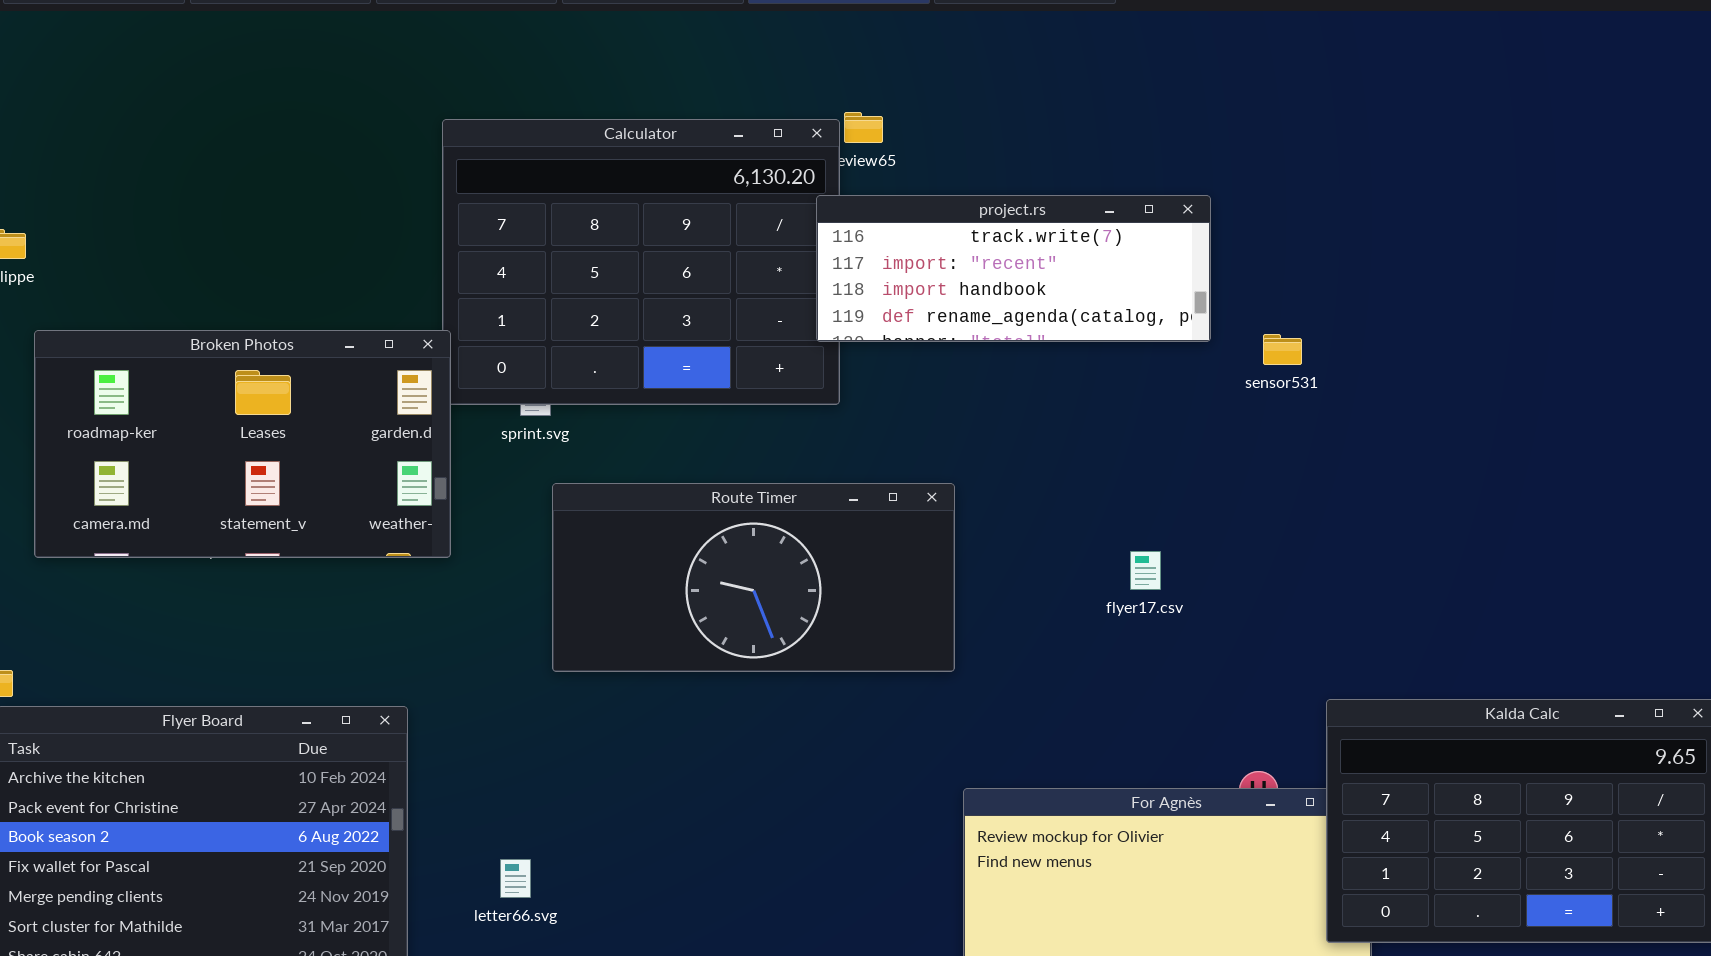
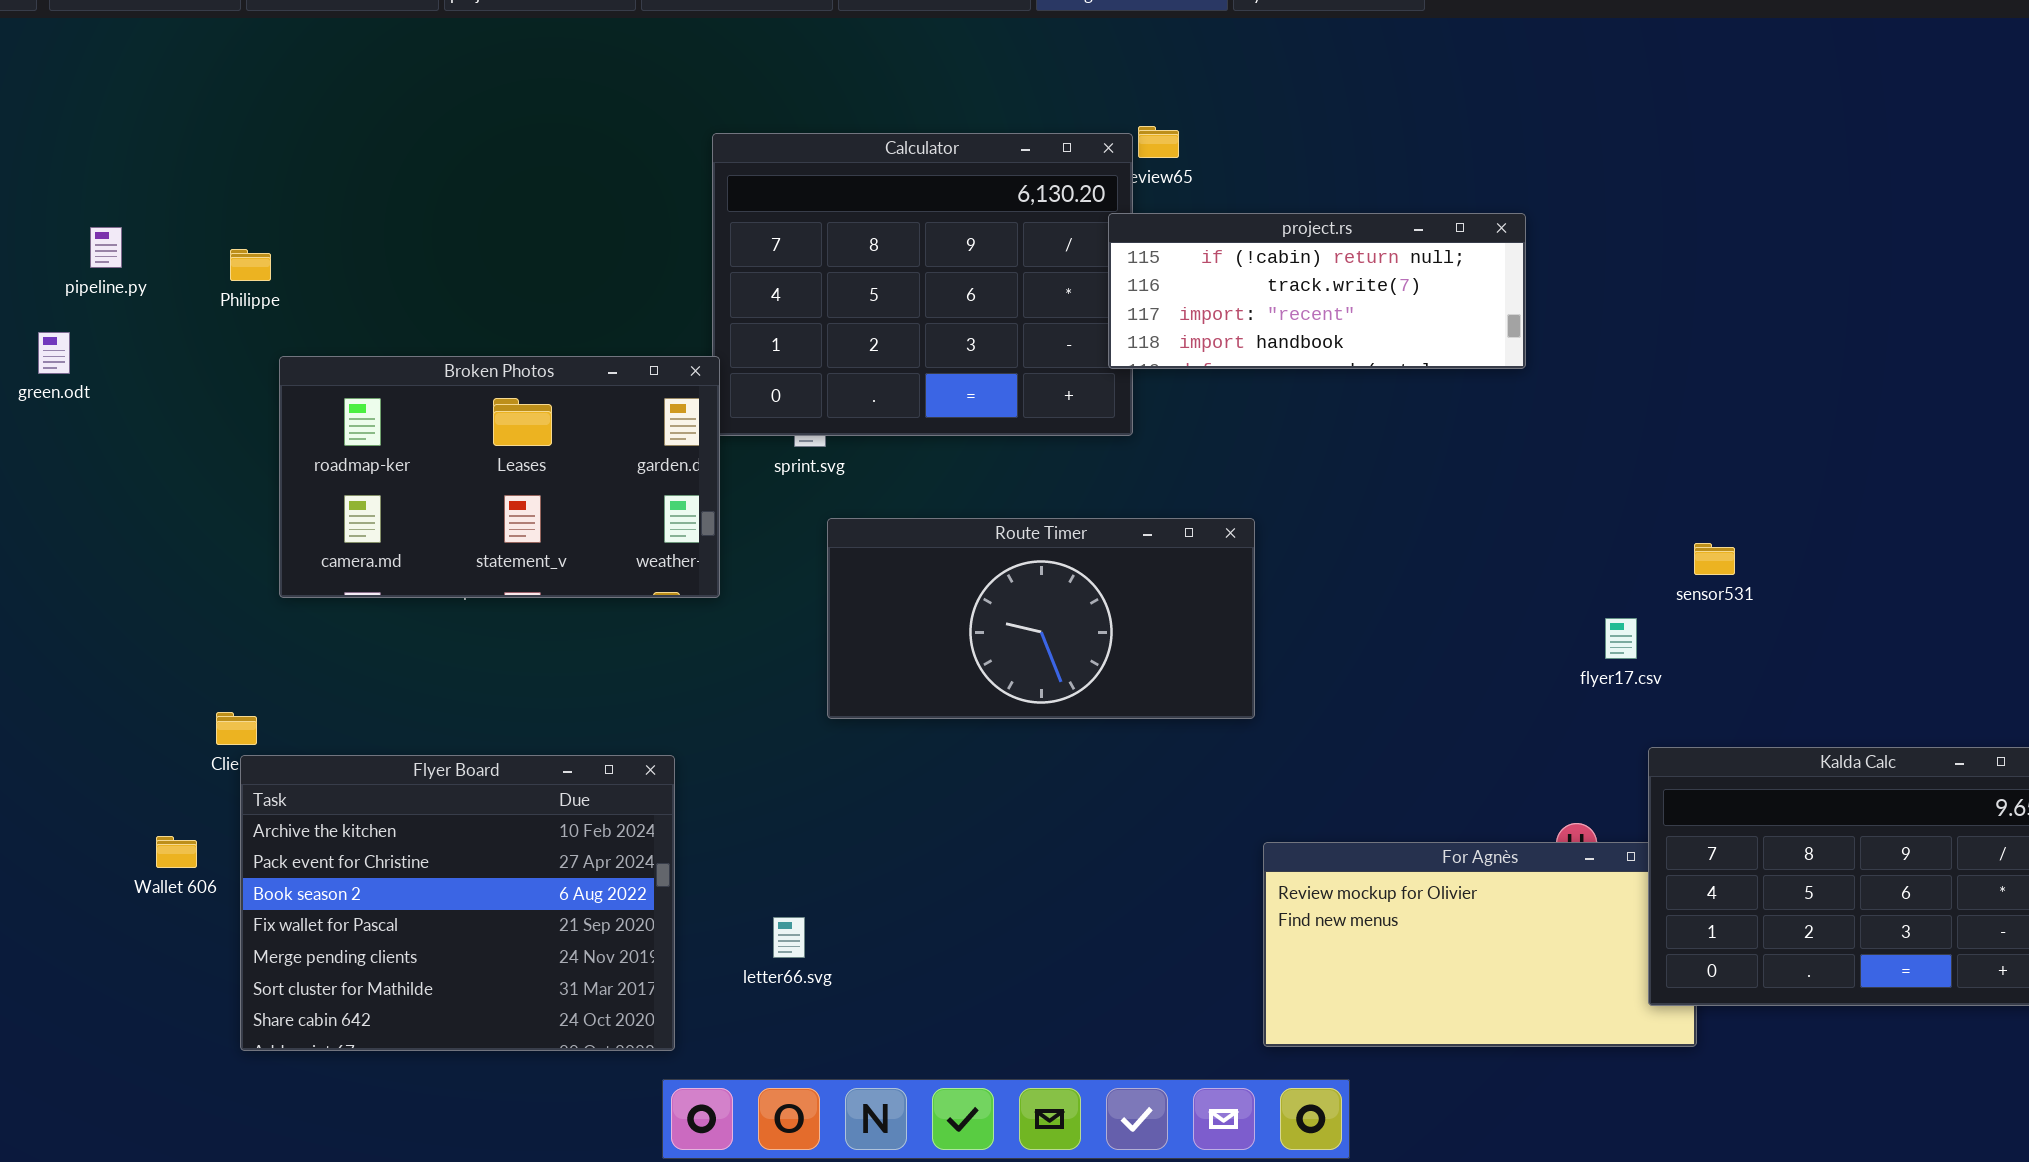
project.rs: [816,195,1211,342] -> [1108,213,1526,369], scrolled up 1 row
sensor531: [1263,334,1302,365] -> [1694,543,1735,575], moved
flyer17.csv: [1130,551,1161,590] -> [1605,618,1637,659], moved

